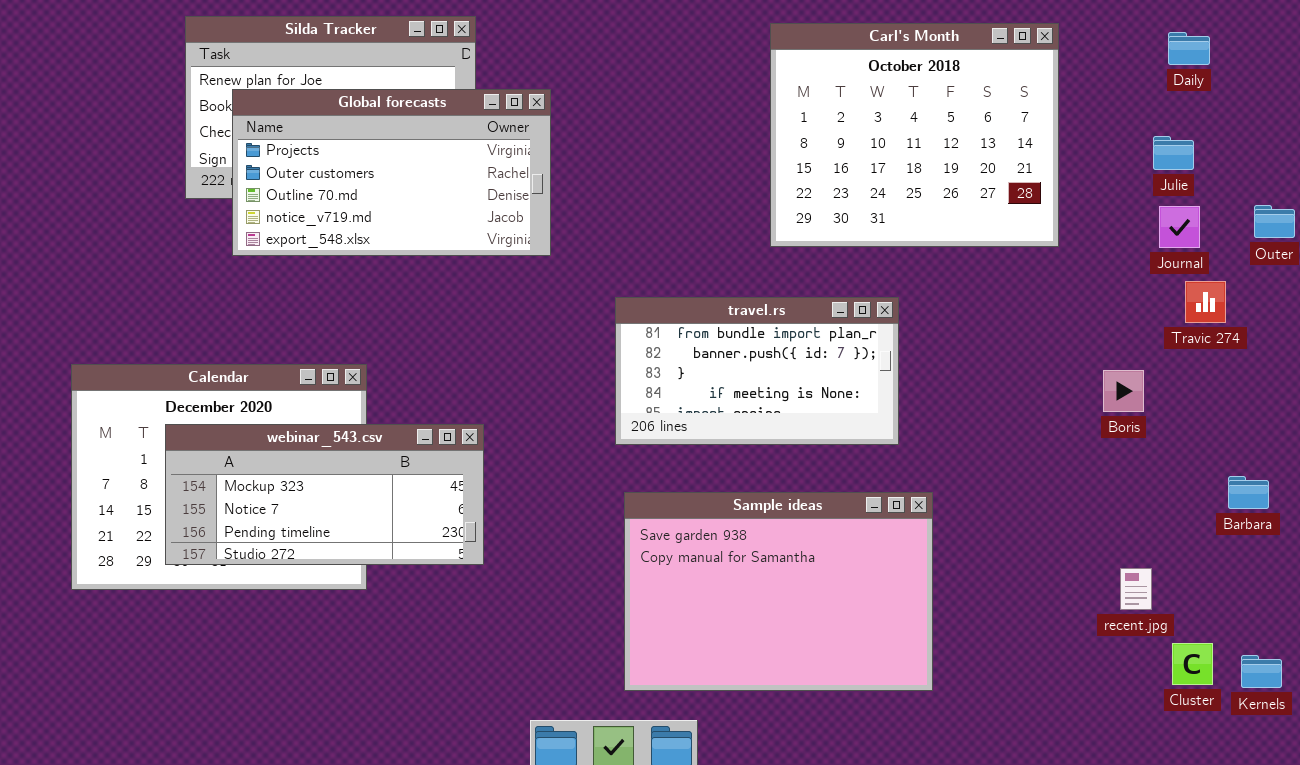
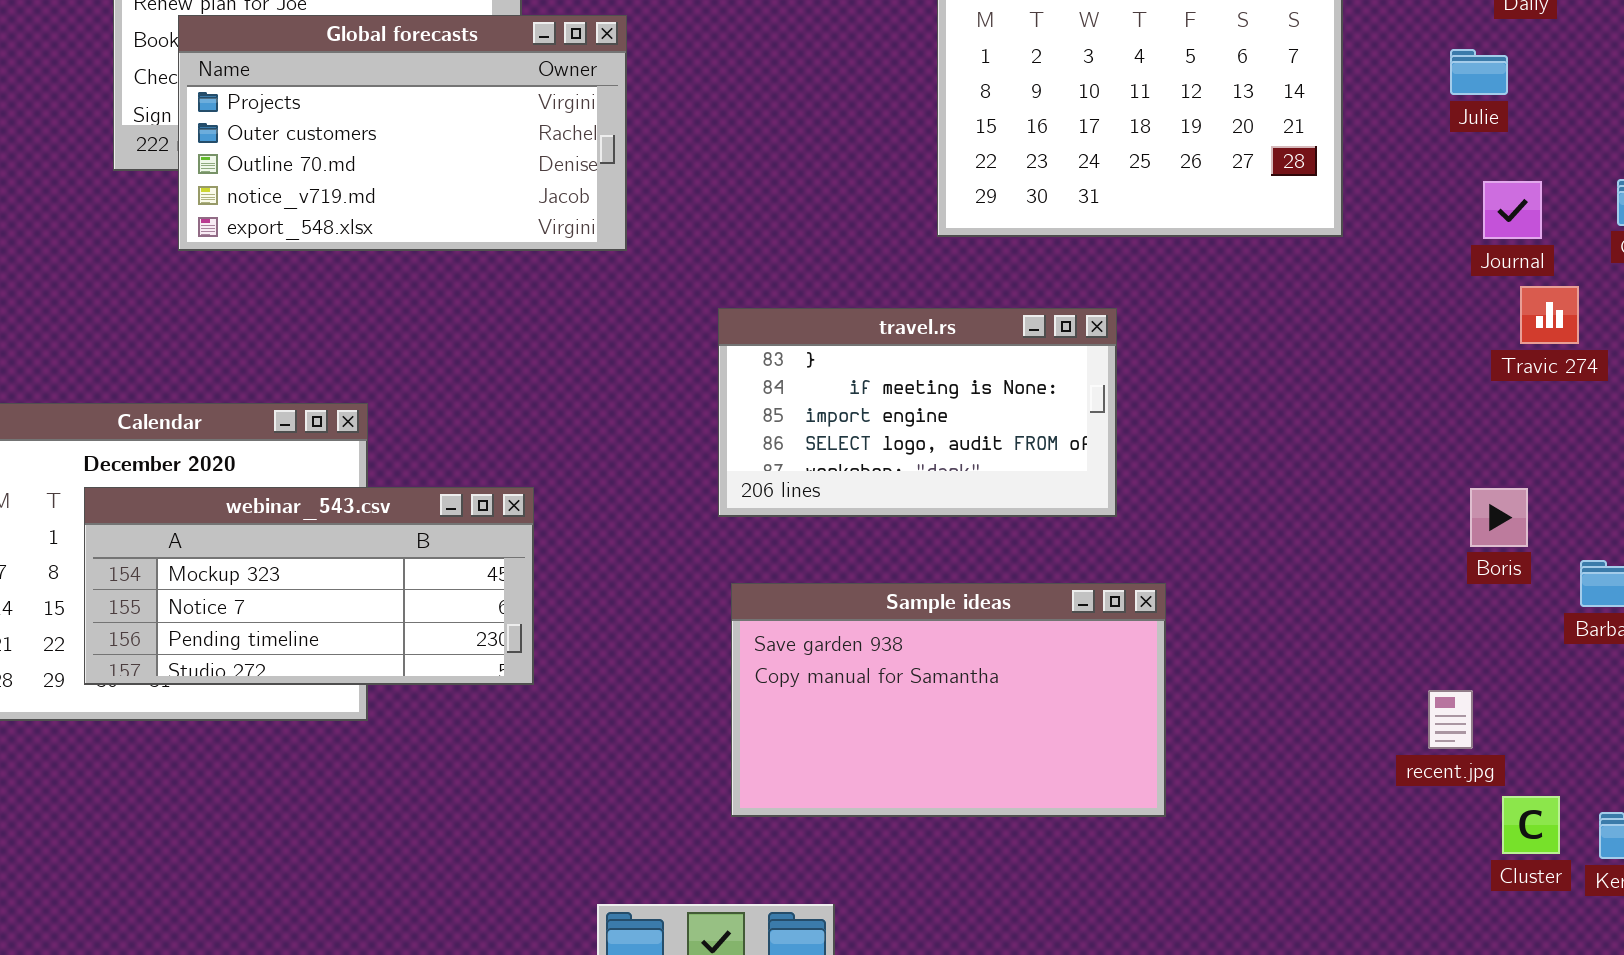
Julie: [1153,136,1194,170] -> [1450,49,1508,95], moved
travel.rs: [615,297,899,445] -> [718,308,1117,517], scrolled down 2 rows
Boris: [1103,370,1144,412] -> [1470,488,1528,547], moved
Sample ideas: [624,492,933,691] -> [731,583,1166,817], resized

